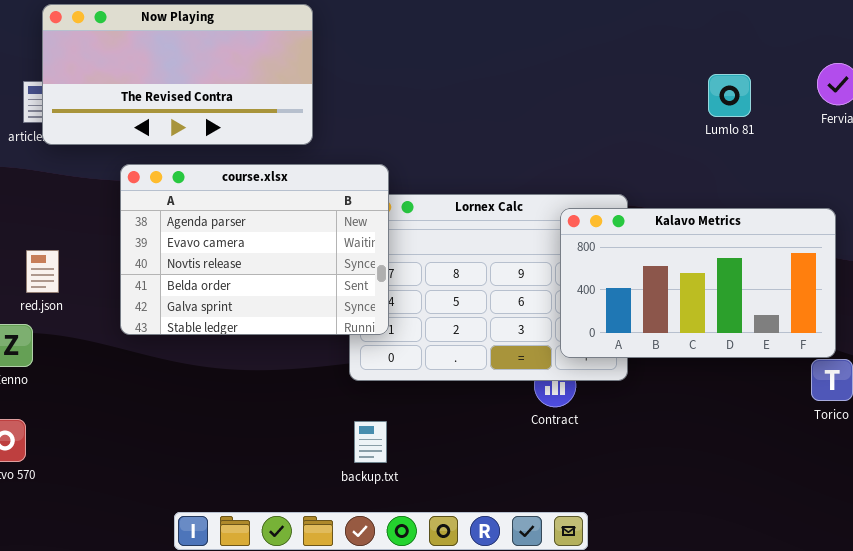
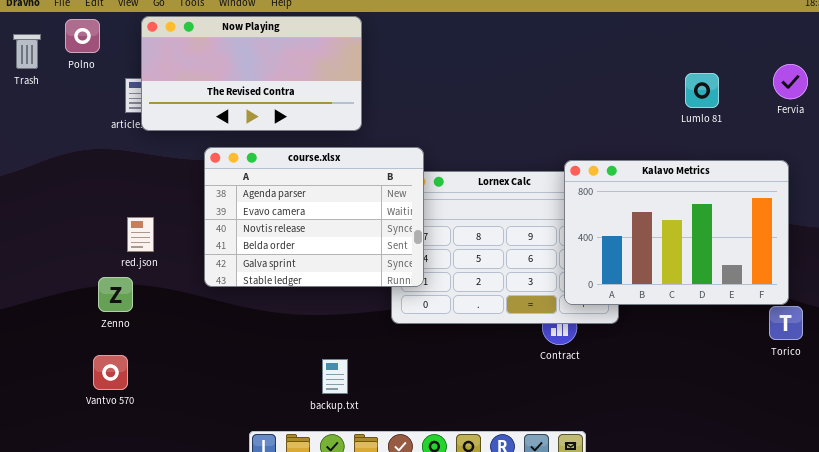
Kalavo Metrics: [560,208,836,358] -> [564,160,789,305], resized
backup.txt: [354,421,387,463] -> [322,359,348,394], moved

